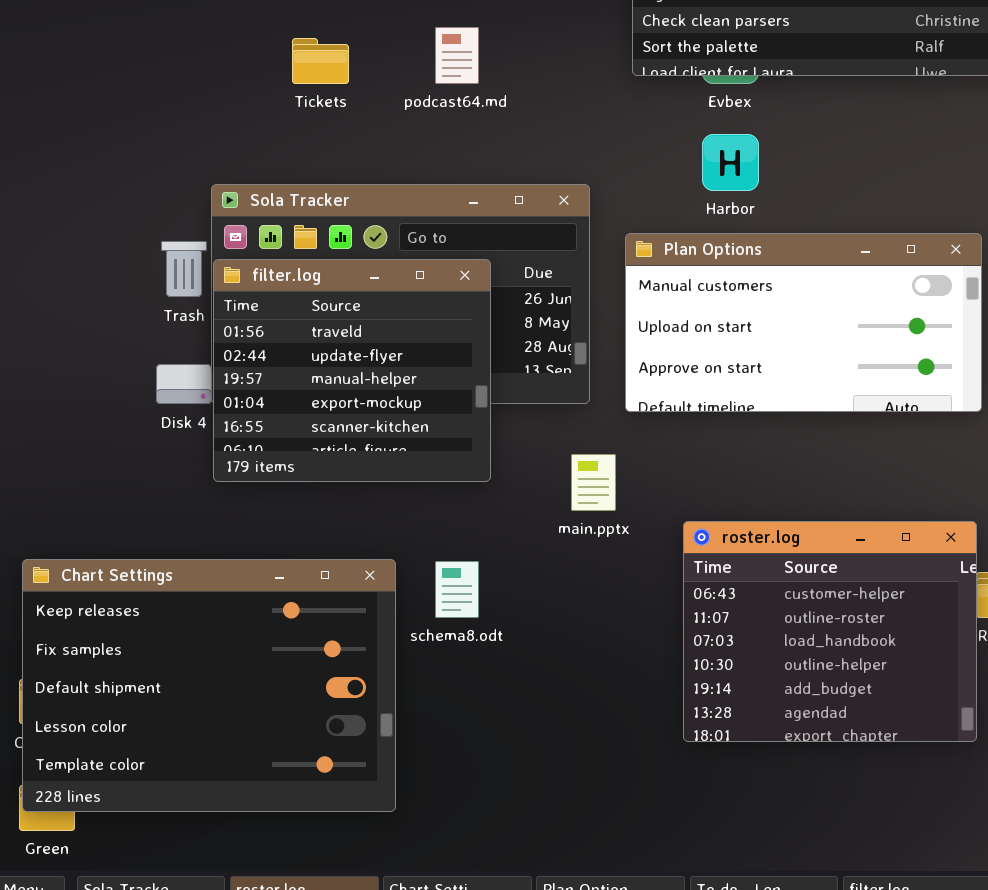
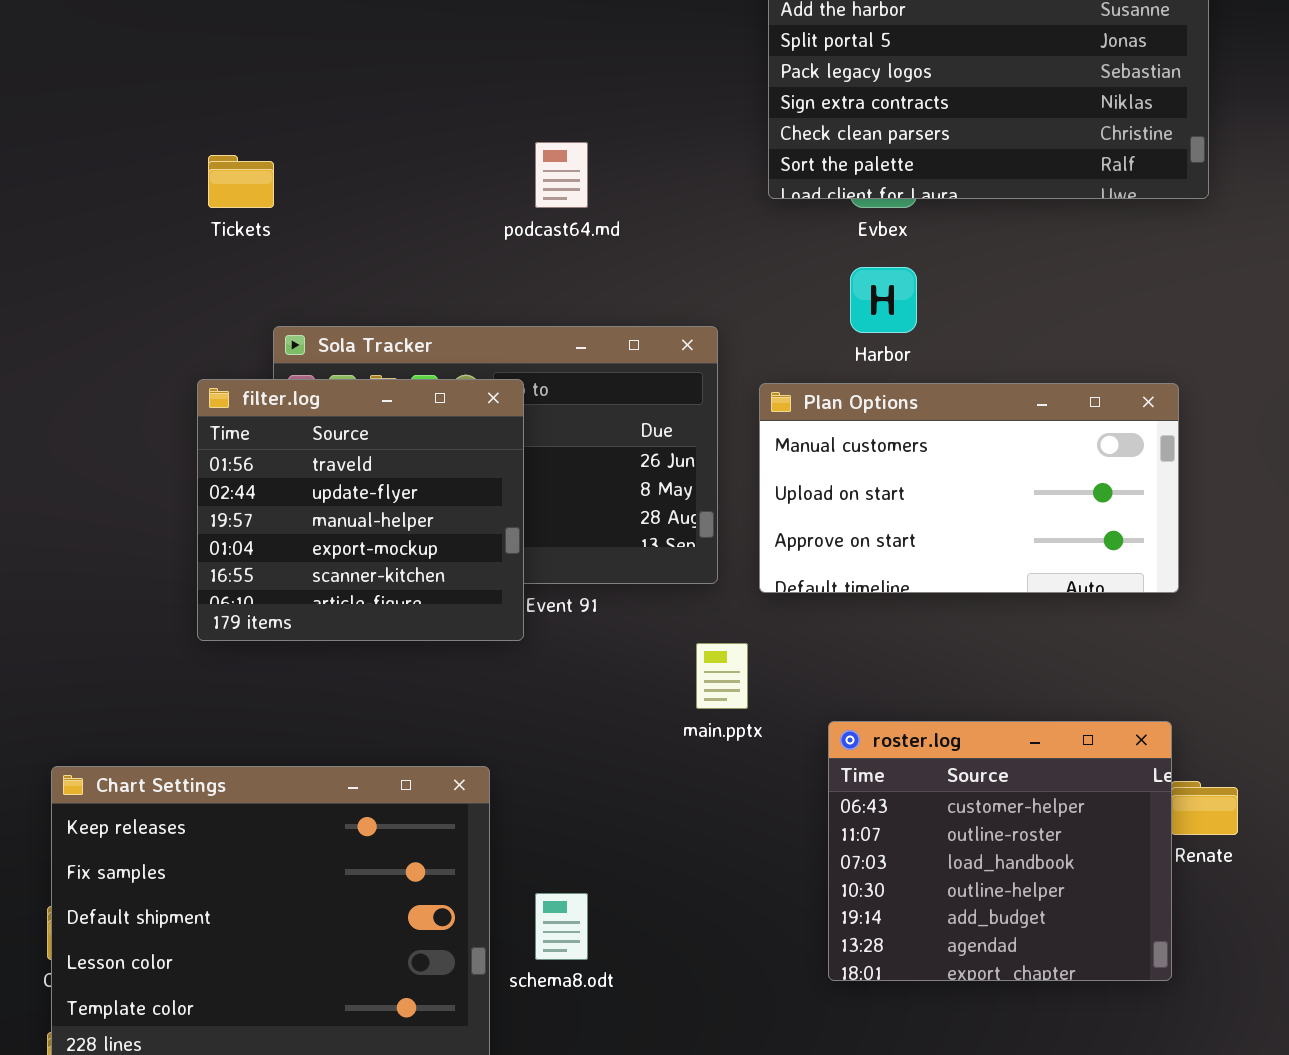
Tickets: [292,38,349,84] -> [208,155,274,208], moved
filter.log: [213,259,491,482] -> [197,379,524,641], moved
schema8.odt: [435,561,479,618] -> [535,893,588,960], moved

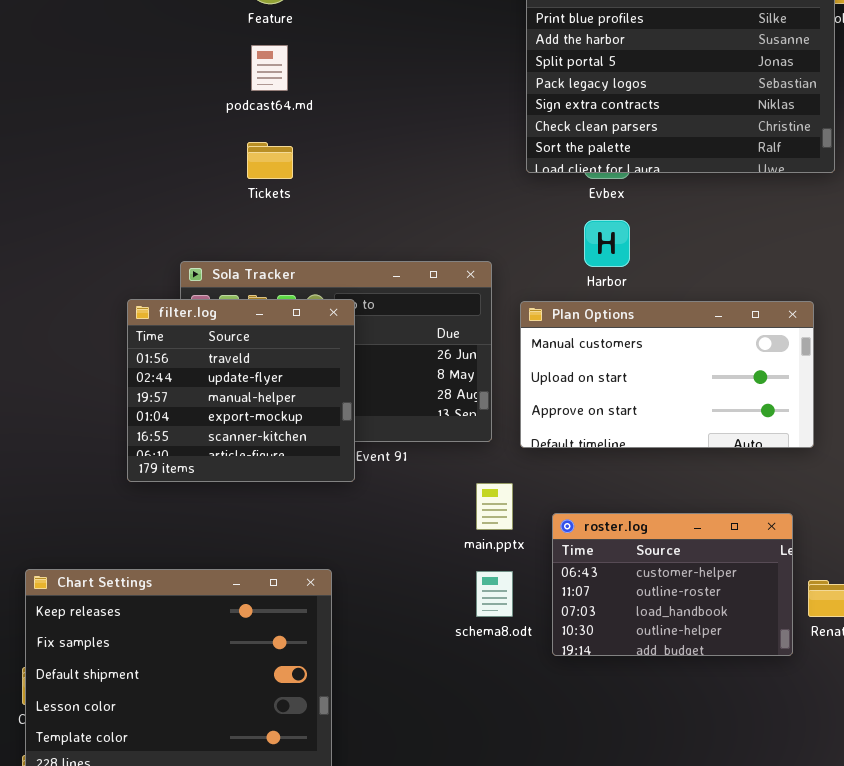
podcast64.md: [535,142,588,208] -> [251,45,288,91], moved
Tickets: [208,155,274,208] -> [247,142,293,179], moved
roster.log: [828,721,1172,981] -> [552,513,793,656], moved, resized
schema8.odt: [535,893,588,960] -> [476,571,513,617], moved

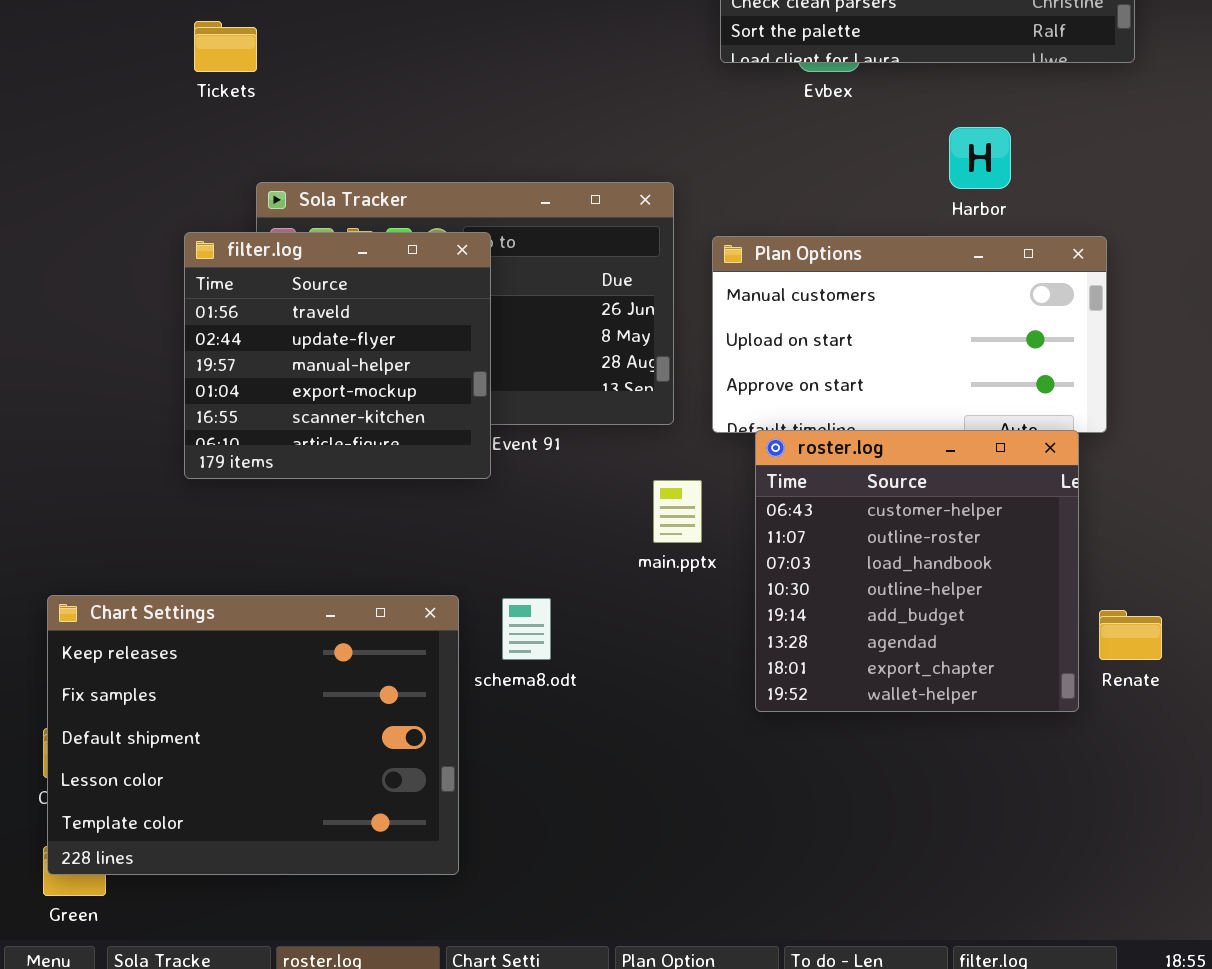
Tickets: [247,142,293,179] -> [194,21,257,72], moved
Harbor: [584,220,630,267] -> [949,127,1011,189], moved
roster.log: [552,513,793,656] -> [755,430,1079,712], resized
schema8.odt: [476,571,513,617] -> [502,598,551,660], moved

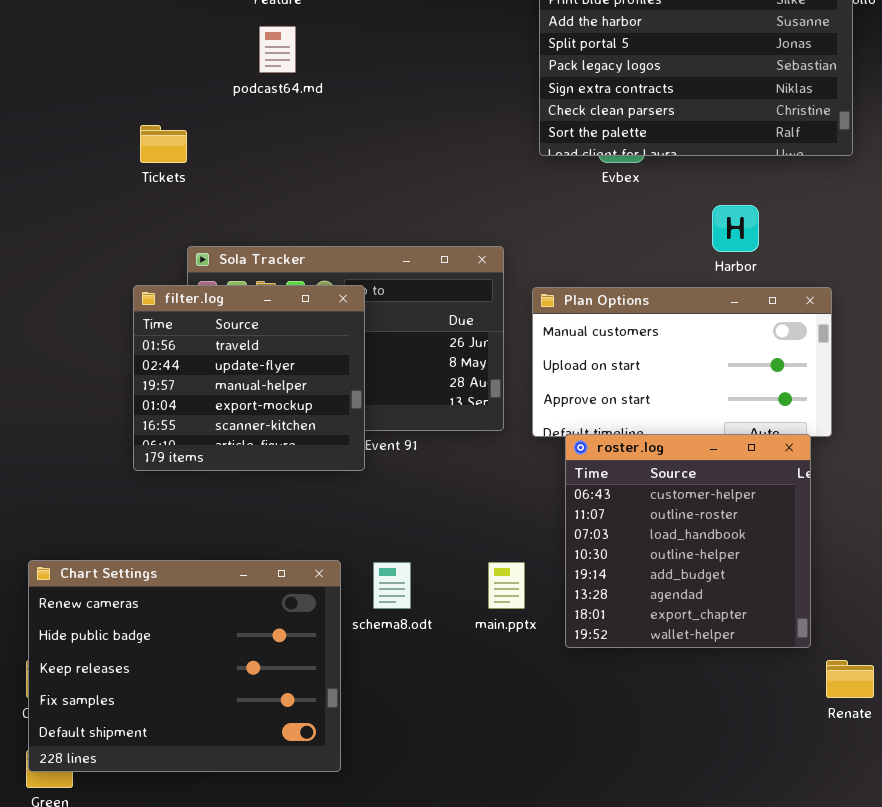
main.pptx: [653,480,702,543] -> [488,562,525,609], moved
Chart Settings: [47,595,459,875] -> [28,560,341,772], scrolled up 2 rows
Renate: [1099,610,1162,660] -> [826,660,874,698], moved

